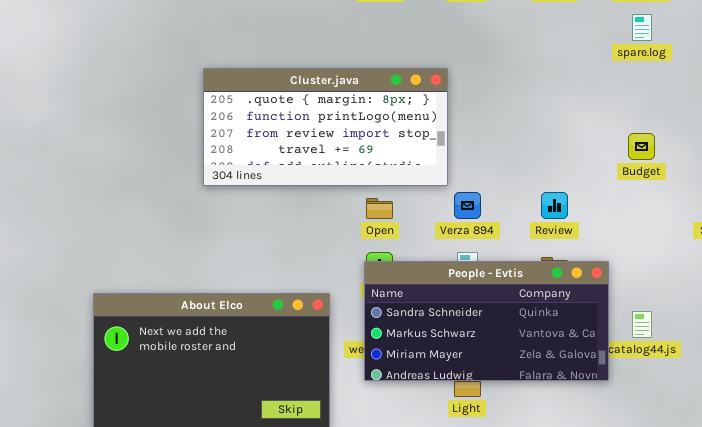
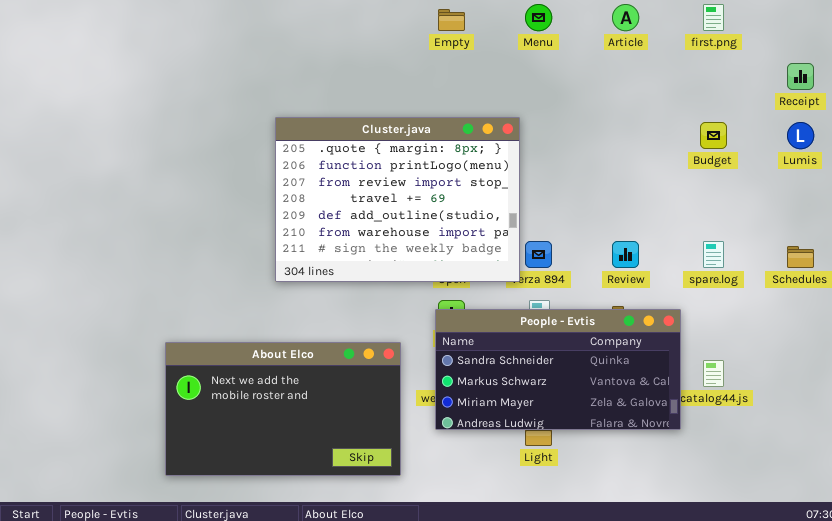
spare.log: [632,14,652,41] -> [703,241,724,268], moved
Cluster.java: [203,68,448,186] -> [275,117,520,282], resized
Budget: [628,133,655,160] -> [700,122,727,149], moved

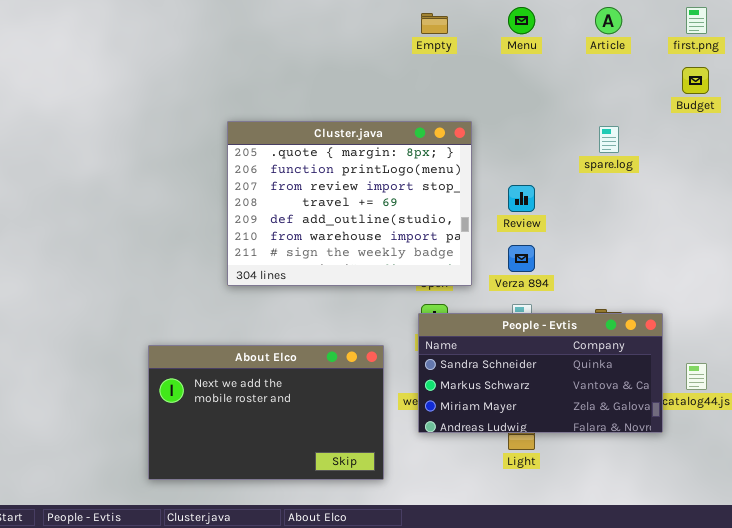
Cluster.java: [275,117,520,282] -> [227,121,472,286], moved
Budget: [700,122,727,149] -> [682,67,709,94], moved
Review: [612,241,639,268] -> [508,185,535,212], moved
spare.log: [703,241,724,268] -> [599,126,619,153], moved

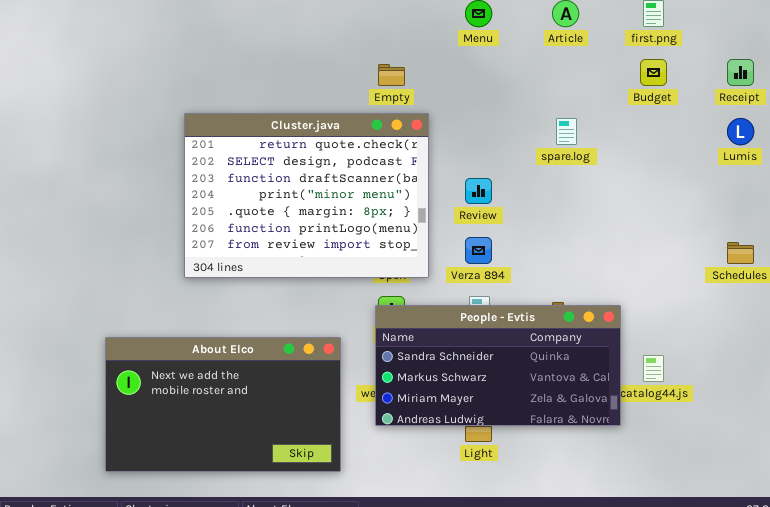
Empty: [421,13,448,34] -> [378,64,405,86], moved
Cluster.java: [227,121,472,286] -> [184,113,429,278], scrolled up 4 rows

